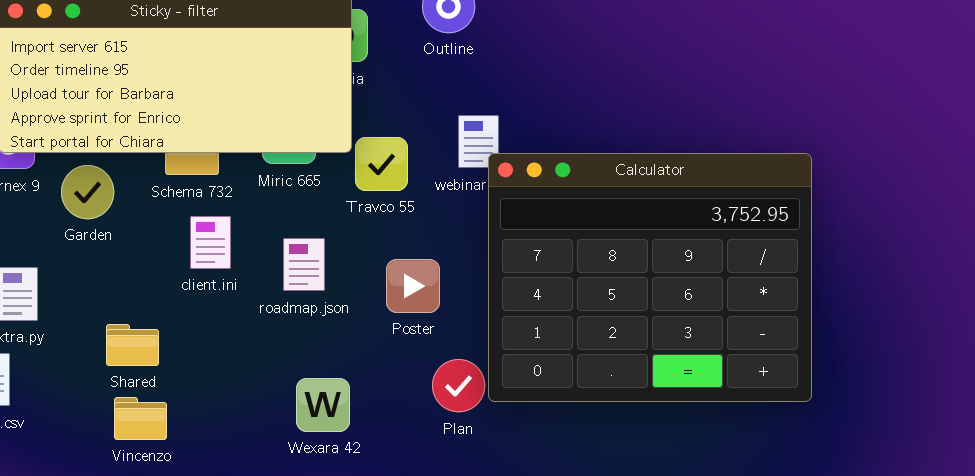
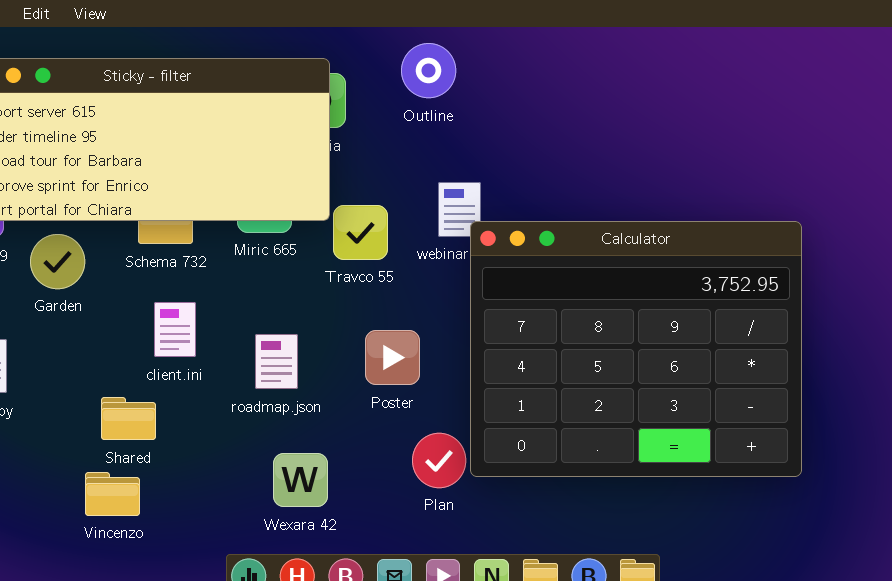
client.ini: [190,216,231,269] -> [154,302,196,357], moved
roadmap.json: [283,238,325,291] -> [255,334,298,389], moved
Shared: [106,324,159,366] -> [101,397,156,440], moved

